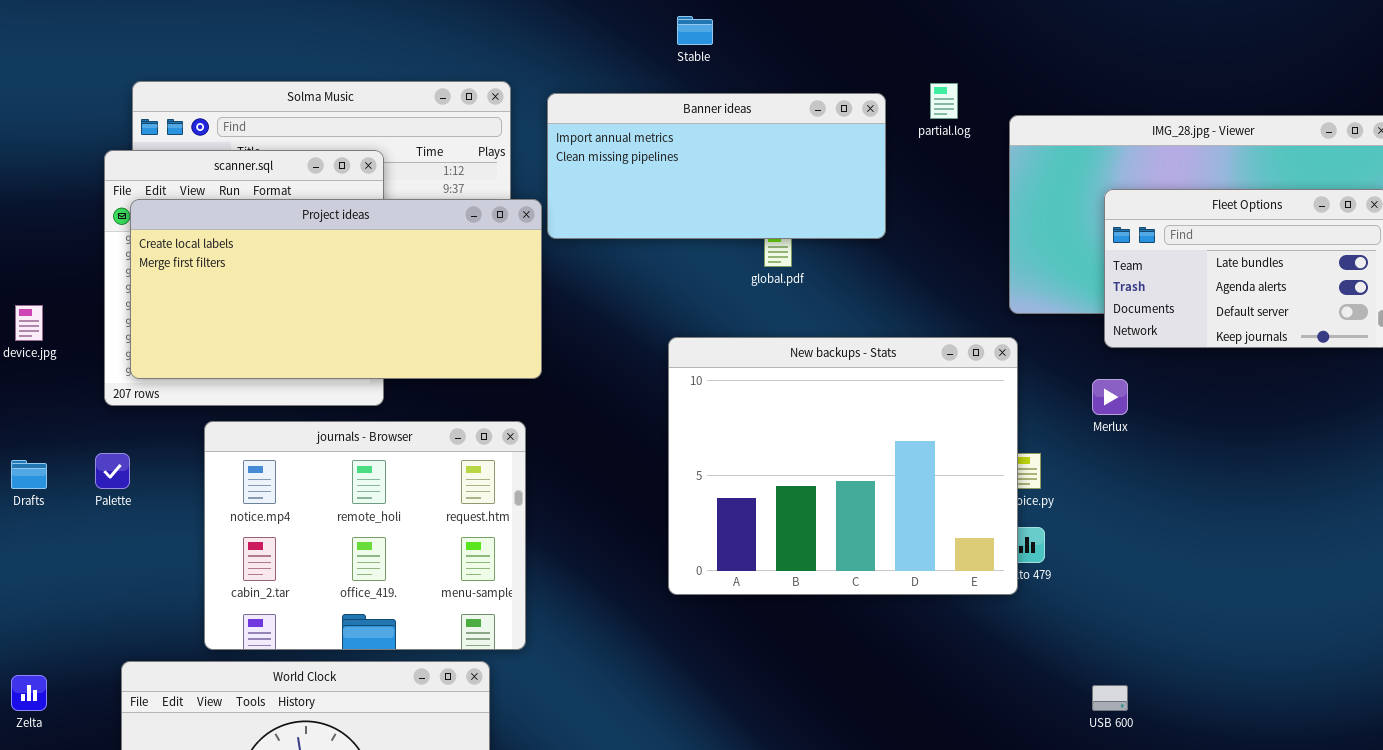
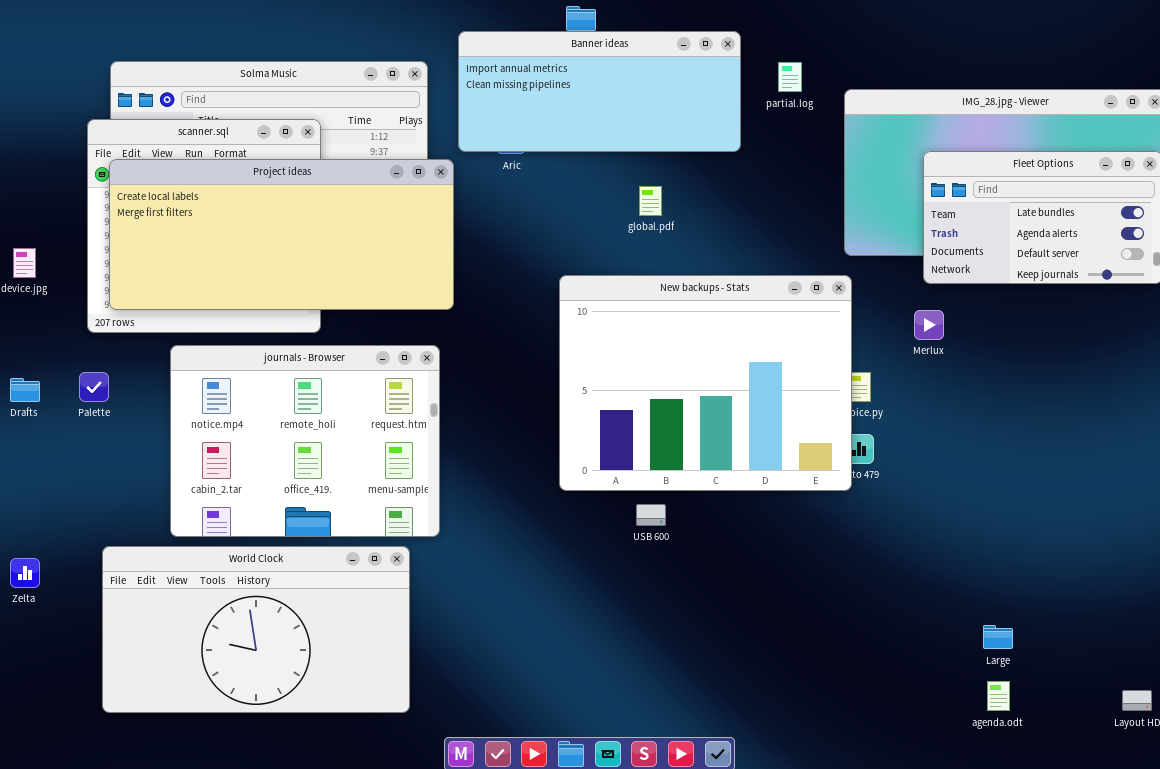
Banner ideas: [547,93,886,239] -> [458,31,741,152], moved
USB 600: [1092,685,1128,711] -> [636,504,666,526], moved

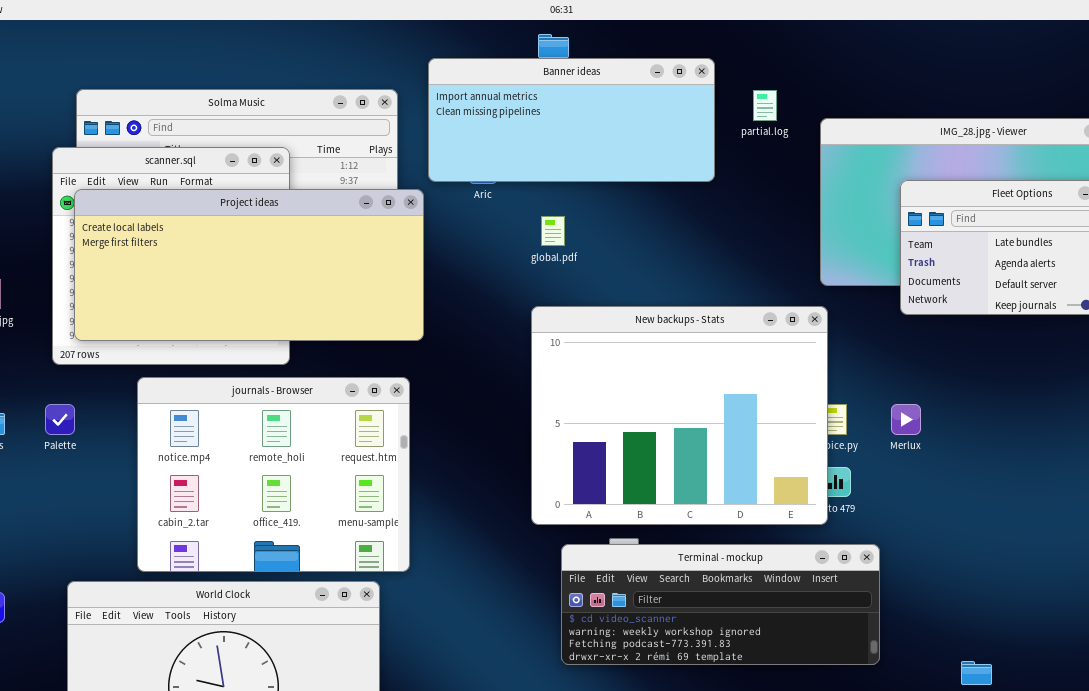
global.pdf: [639,186,662,216] -> [541,216,565,246], moved
Merlux: [914,310,944,340] -> [891,404,921,435], moved
Terminal - mockup: none -> [561,544,880,665], opened

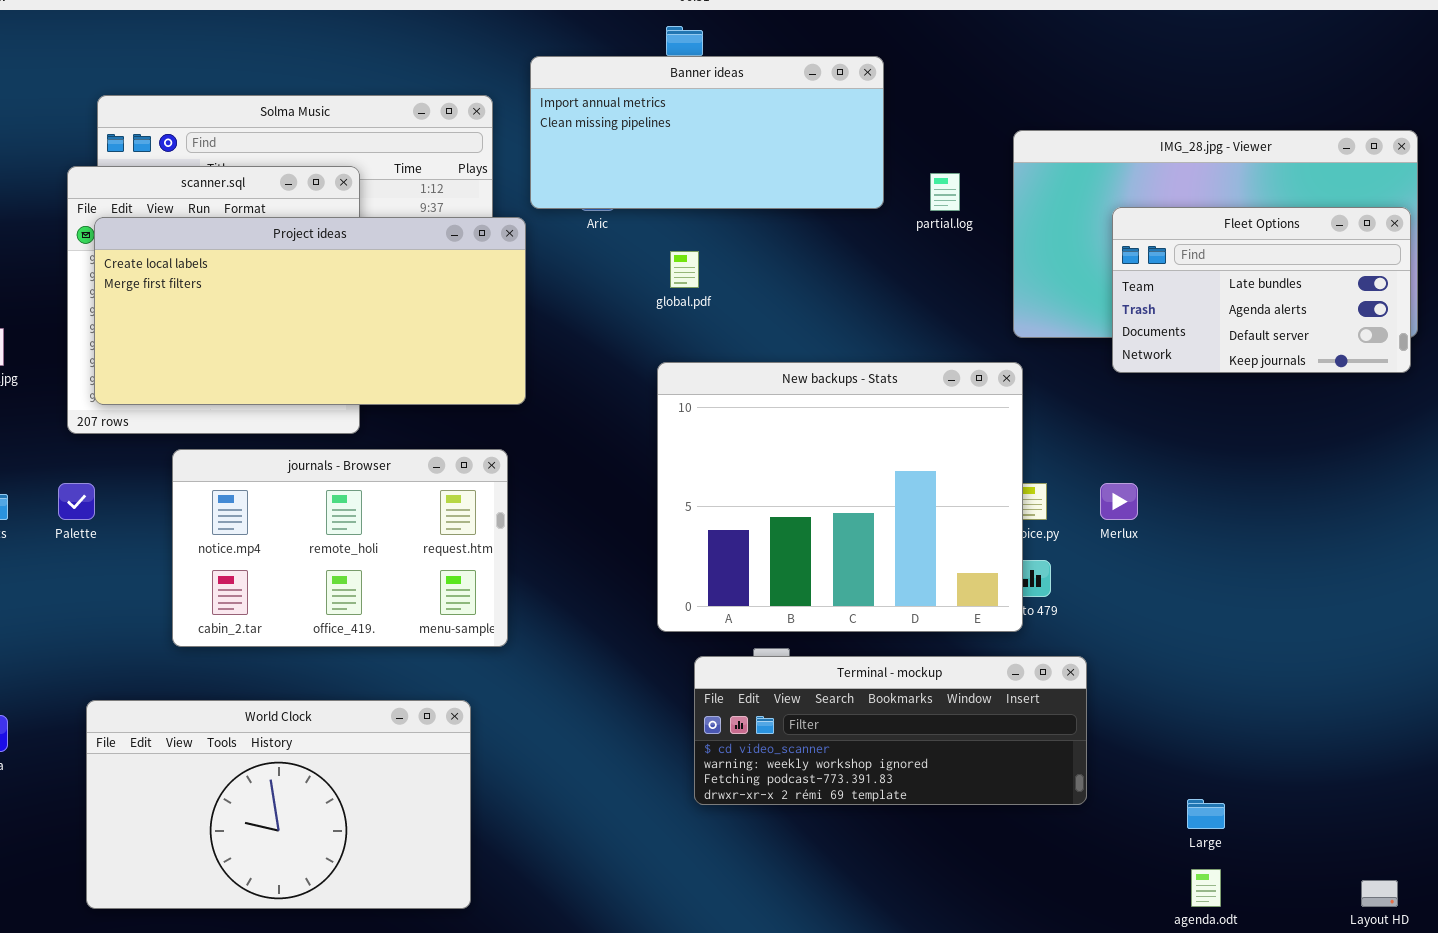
partial.log: [753,90,777,121] -> [930,173,960,211], moved
journals - Browser: [137,377,410,572] -> [172,449,508,647], resized

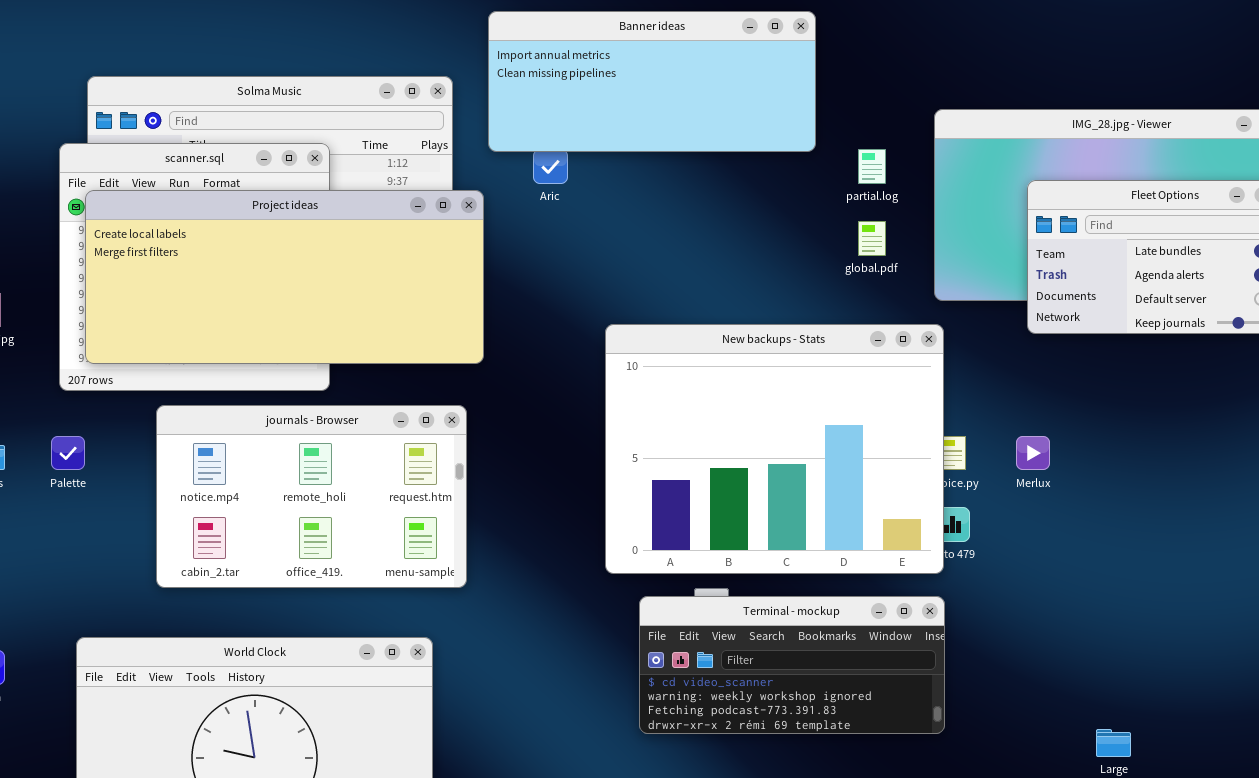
Banner ideas: [530,56,884,209] -> [488,11,816,152], moved
global.pdf: [670,251,699,288] -> [858,221,886,256], moved
Terminal - mockup: [694,656,1087,805] -> [639,596,945,734], resized

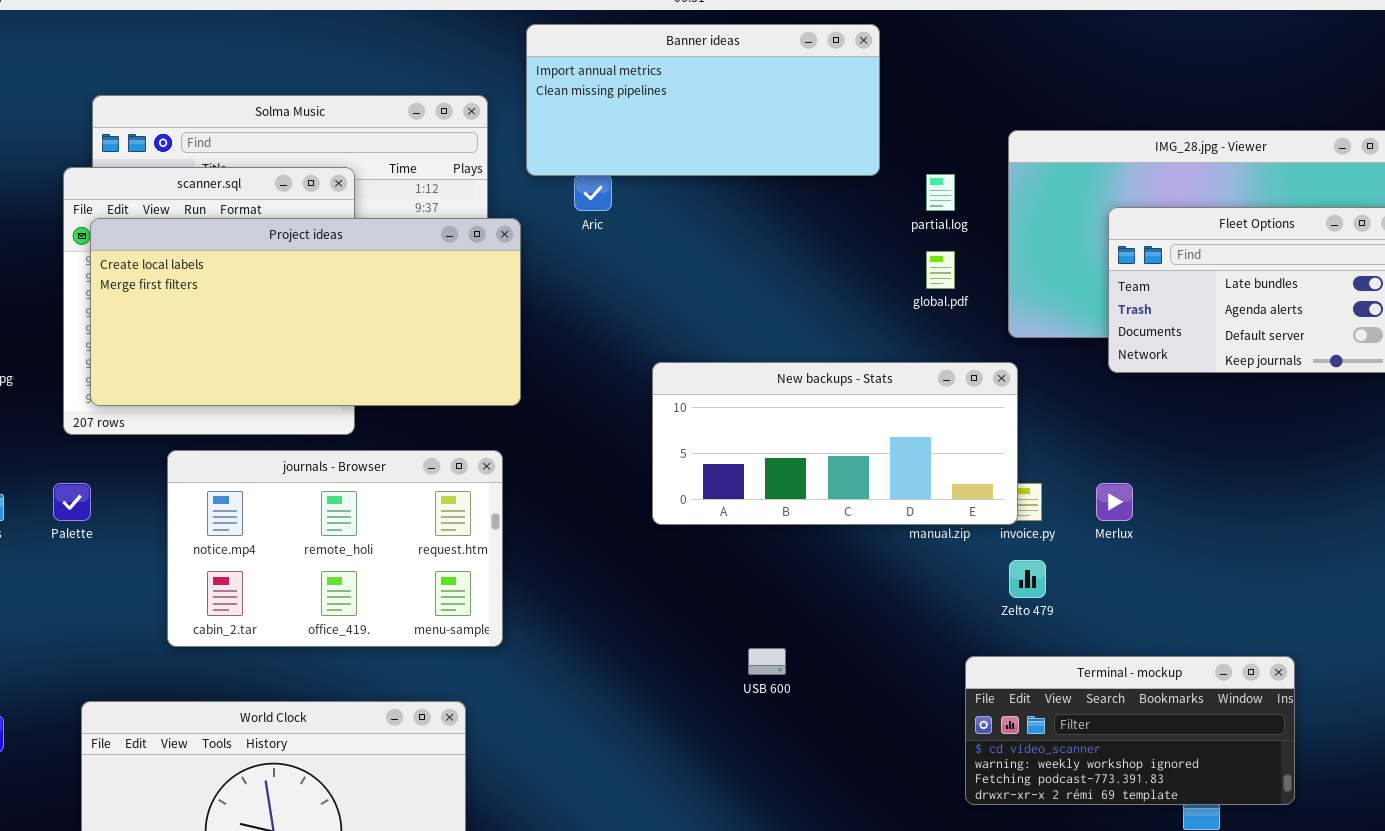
New backups - Stats: [605,324,944,574] -> [652,362,1018,525], resized
Terminal - mockup: [639,596,945,734] -> [965,656,1295,805], moved

